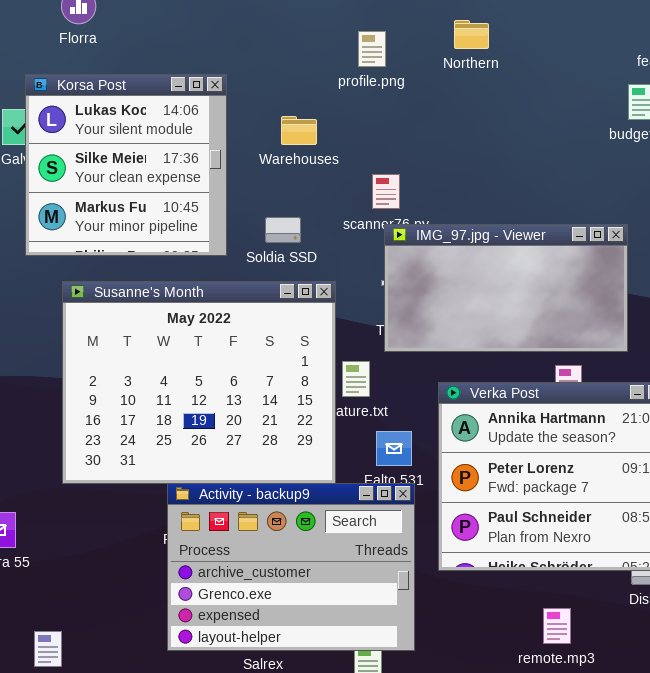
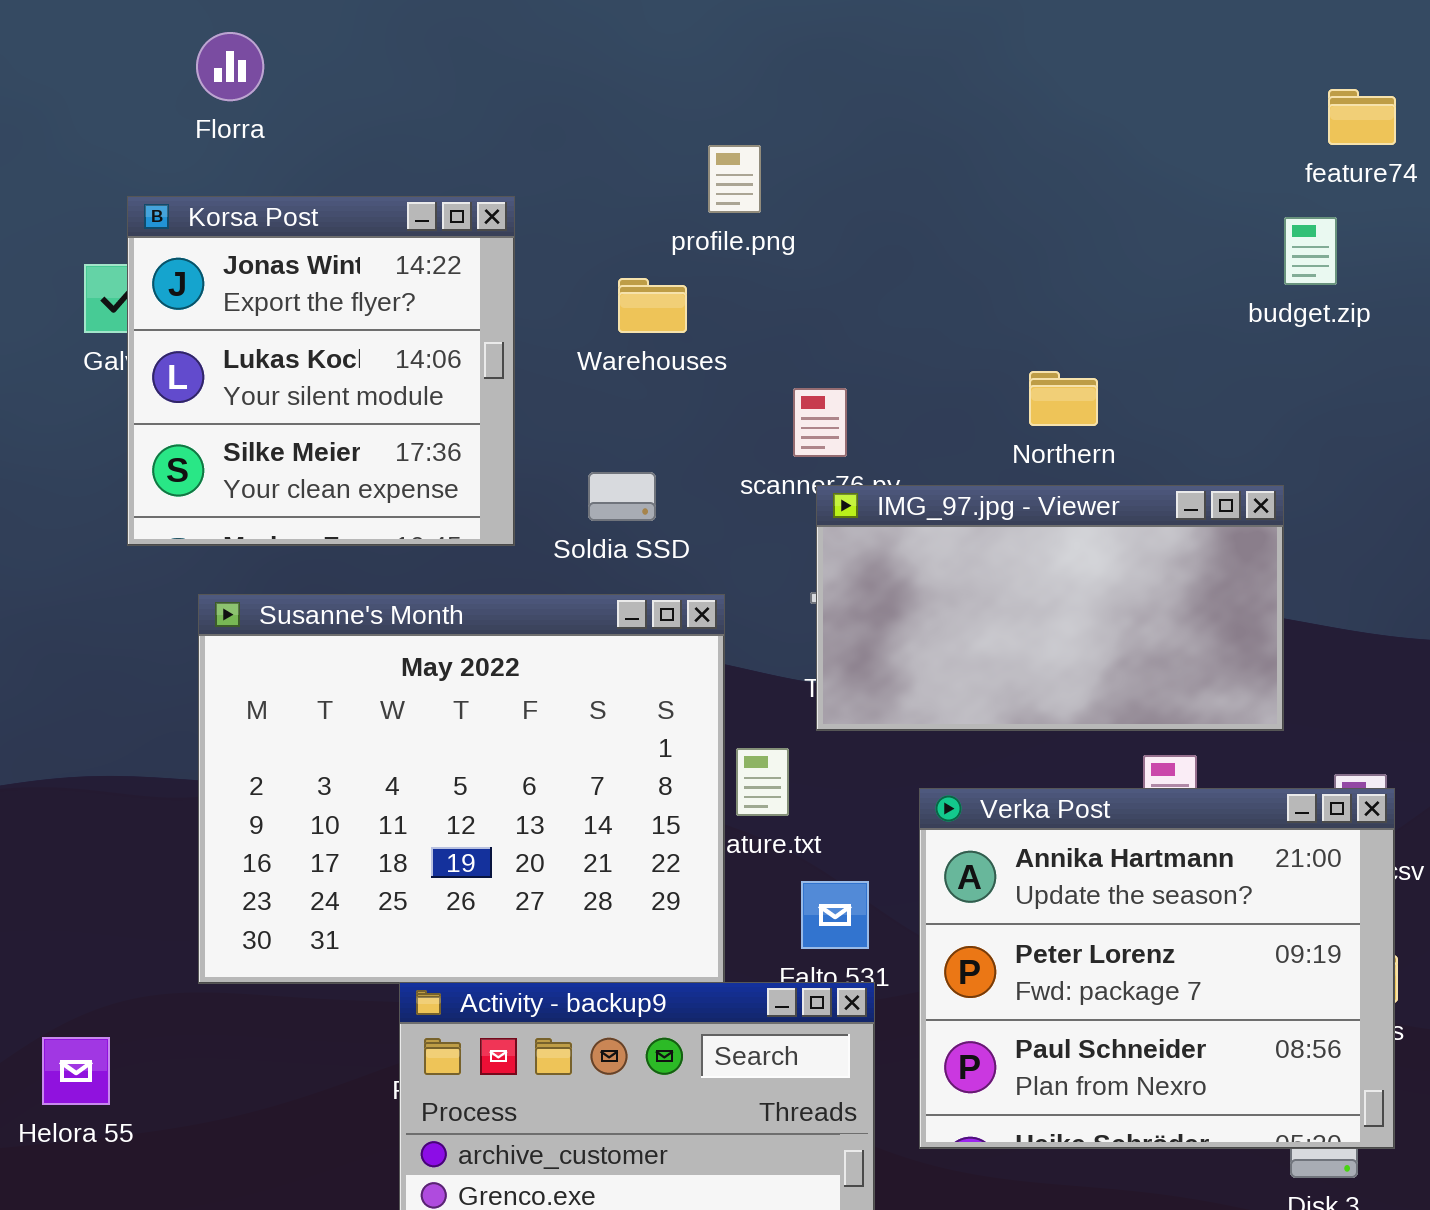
Northern: [454,20,489,49] -> [1029,371,1098,426], moved
profile.png: [358,31,386,67] -> [708,145,761,213], moved
Korsa Post: [25,74,227,256] -> [127,196,515,546], scrolled up 1 row

